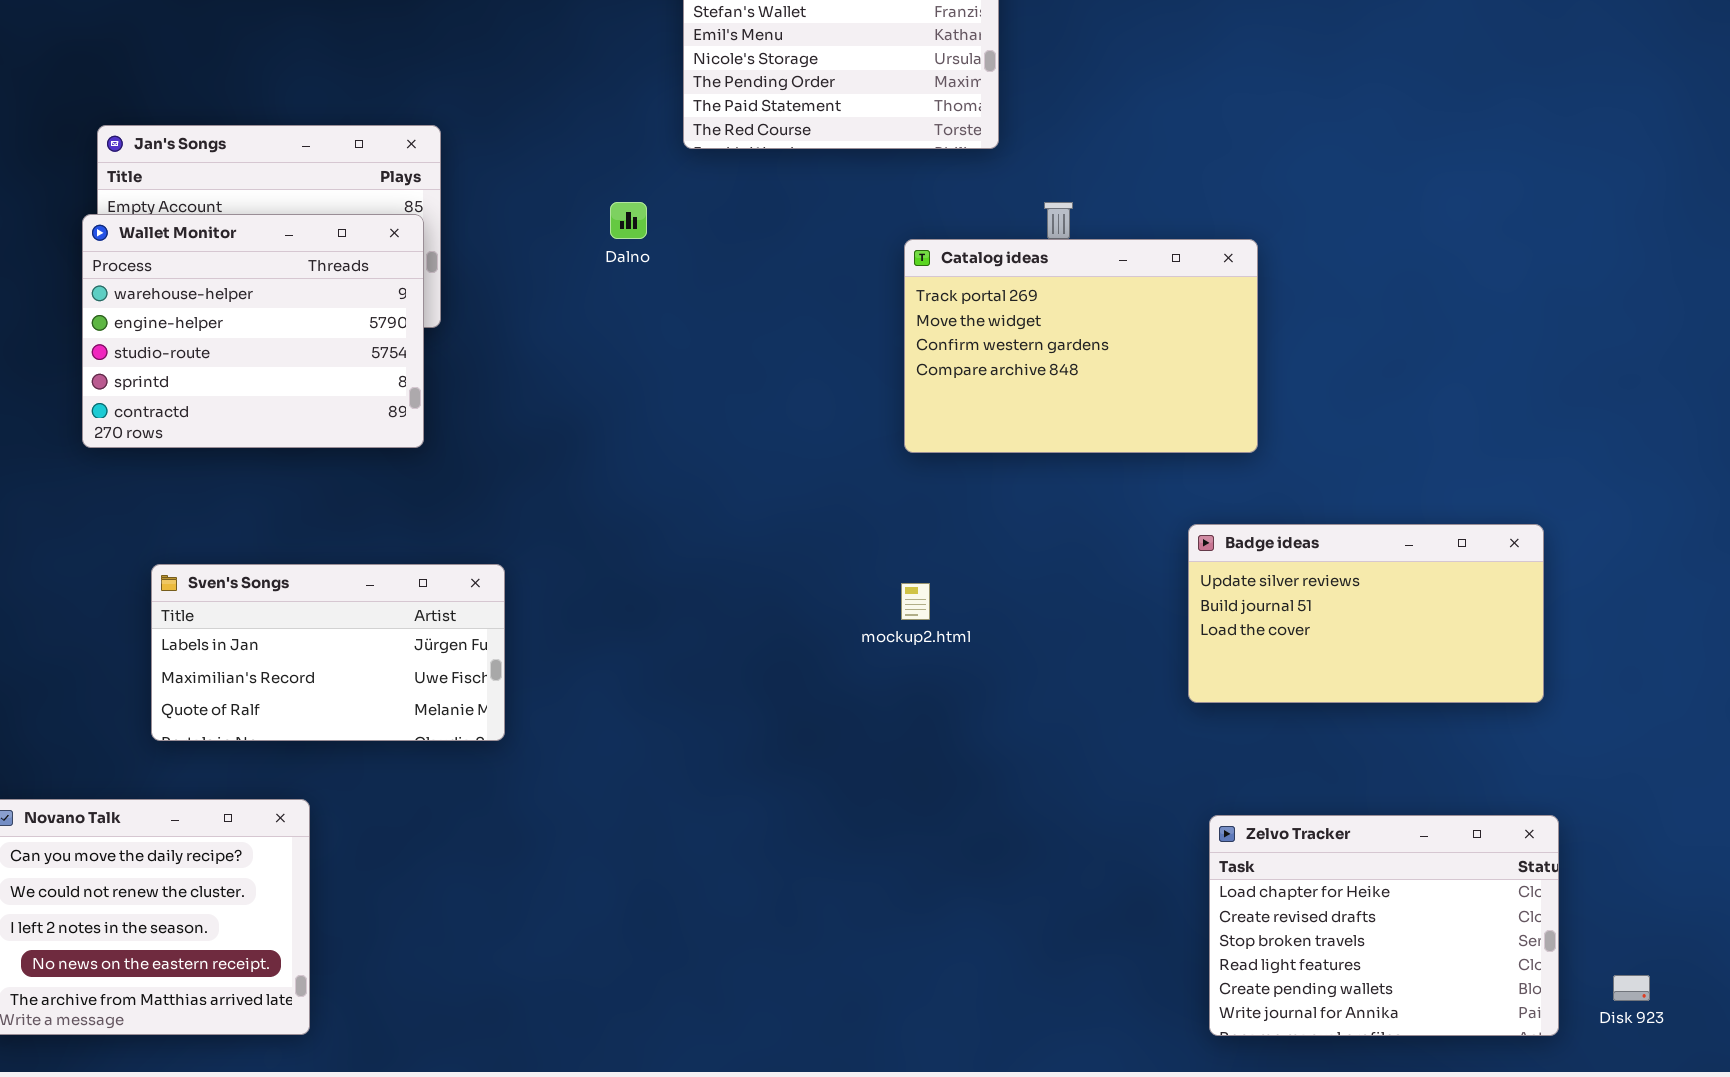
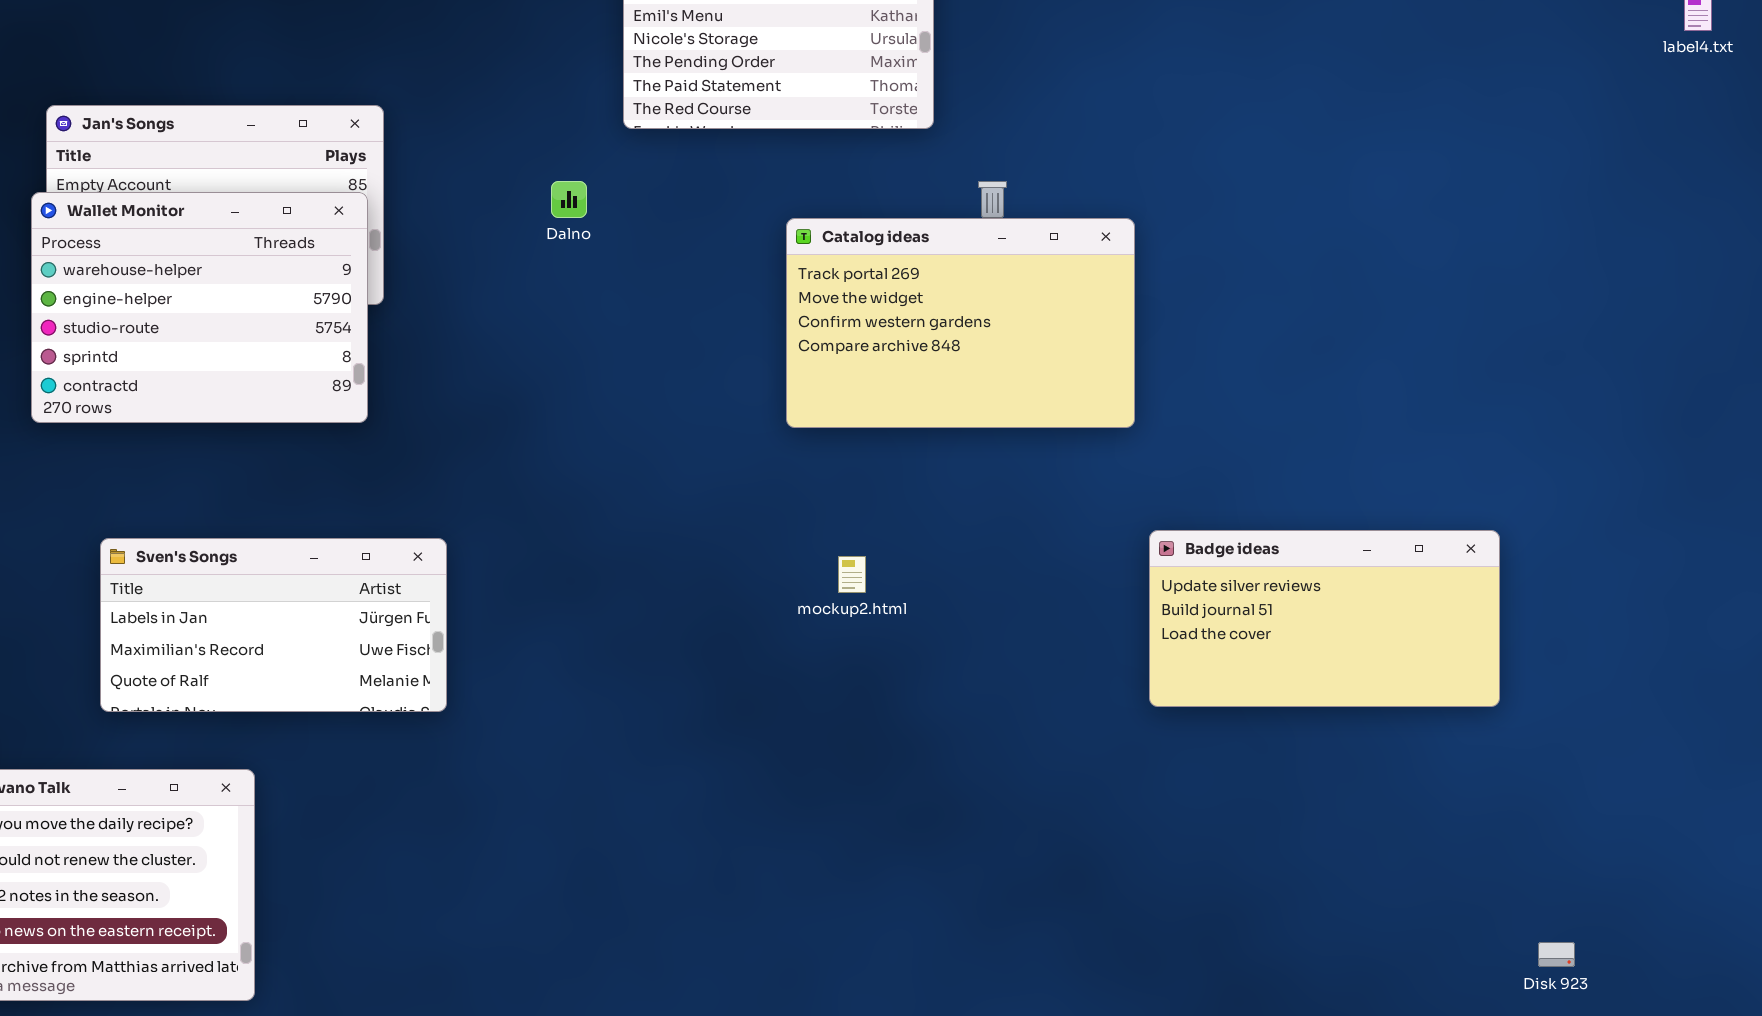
Catalog ideas: [904,239,1258,453] -> [786,218,1135,428], moved
Badge ideas: [1188,524,1544,703] -> [1149,530,1500,707], moved
Zelvo Tracker: [1209,815,1559,1036] -> none, closed

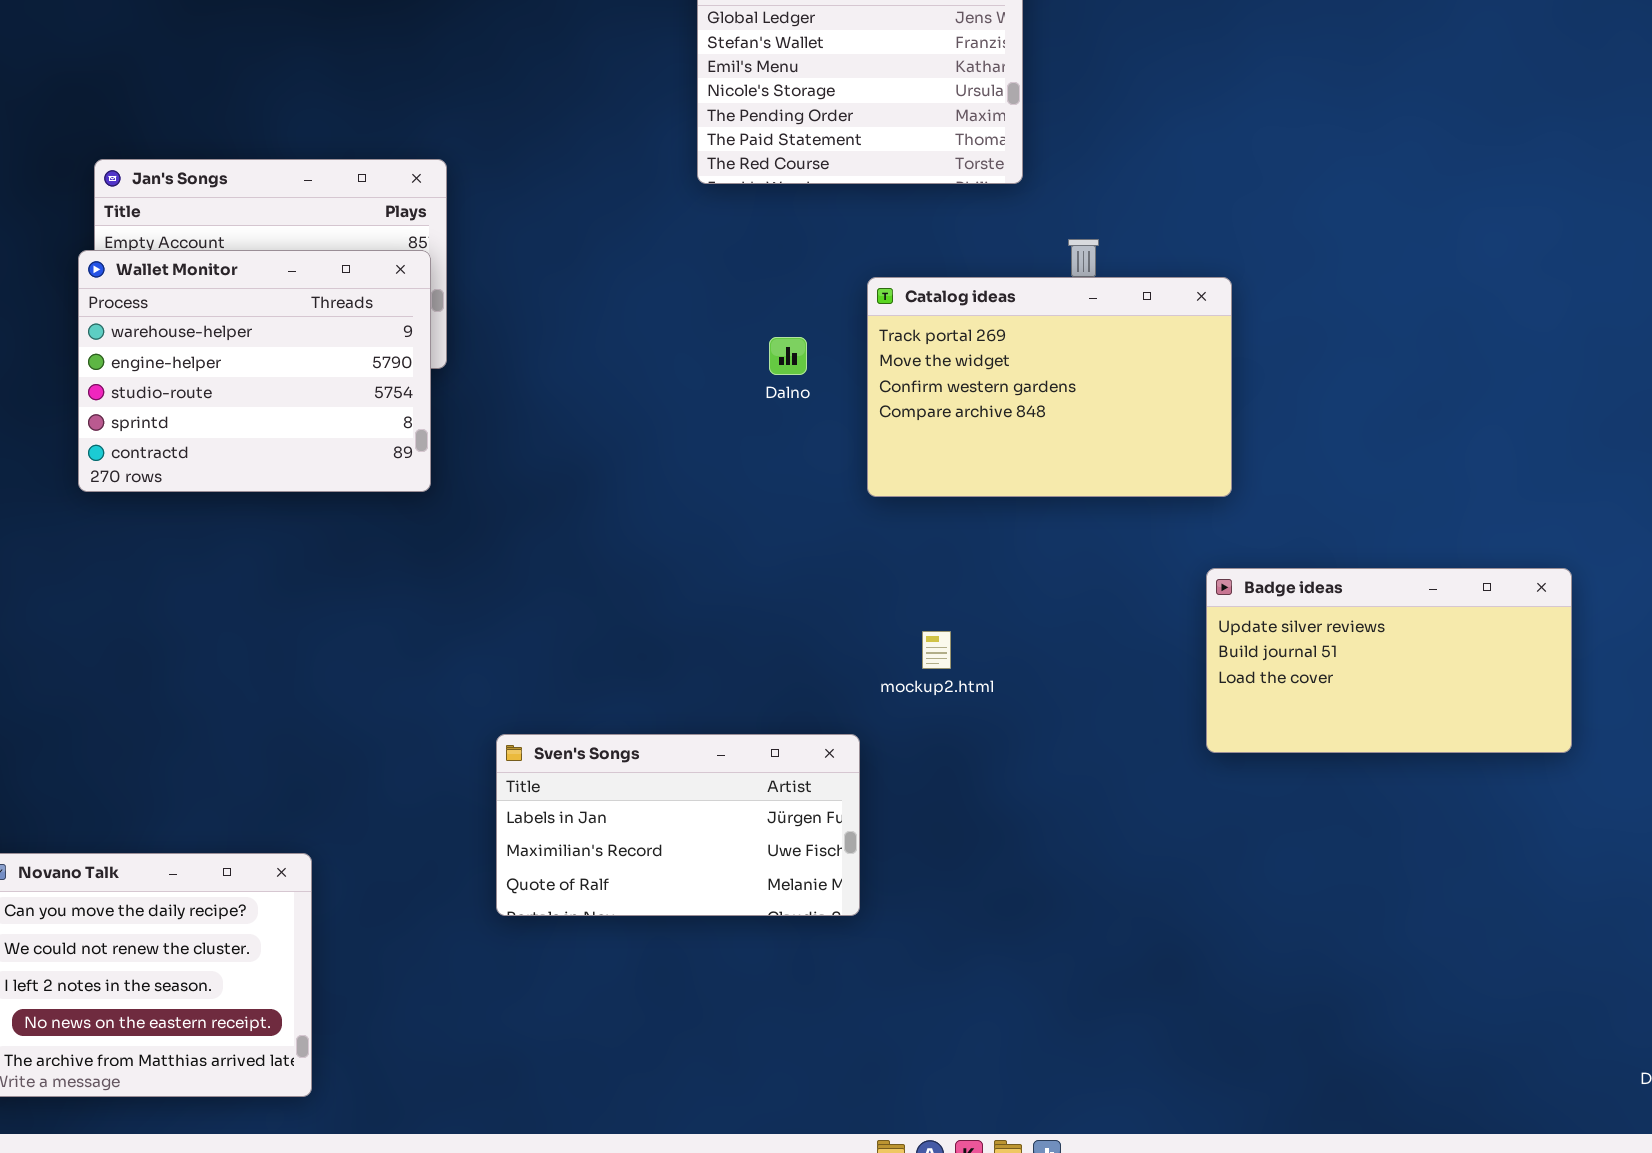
Dalno: [551,181,587,218] -> [769,337,807,375], moved
Badge ideas: [1149,530,1500,707] -> [1206,568,1572,753], moved
Sven's Songs: [100,538,447,712] -> [496,734,860,916], moved

